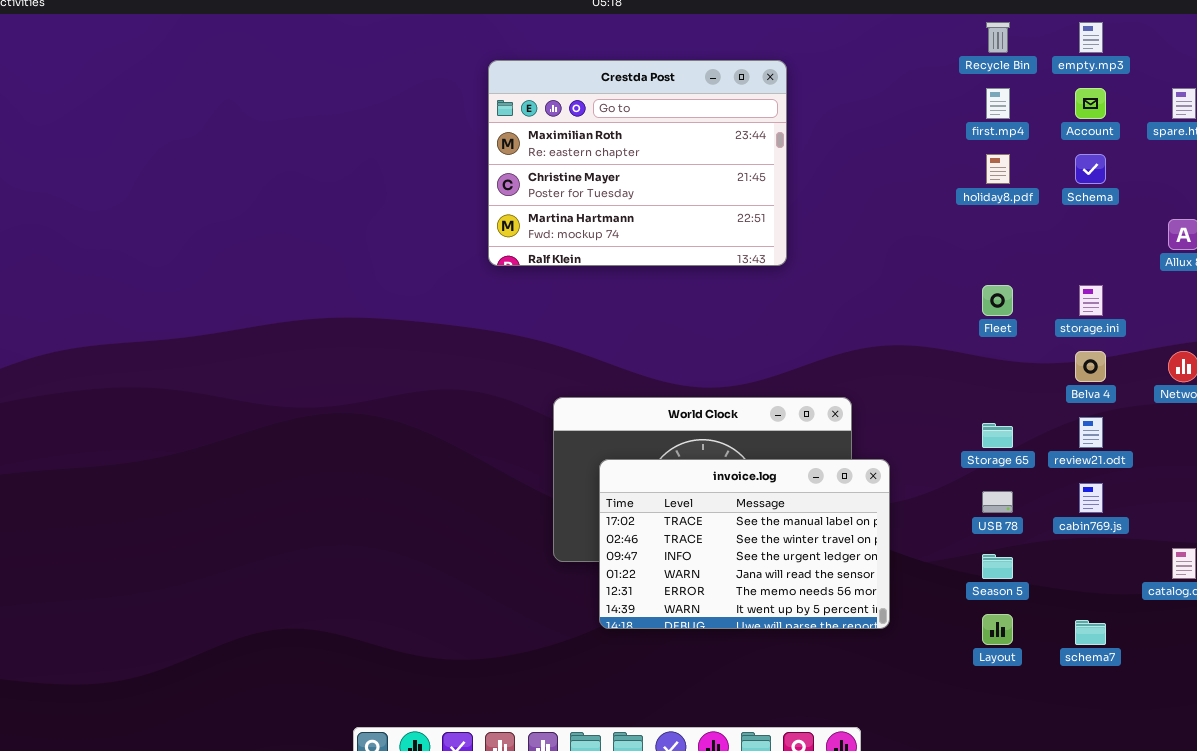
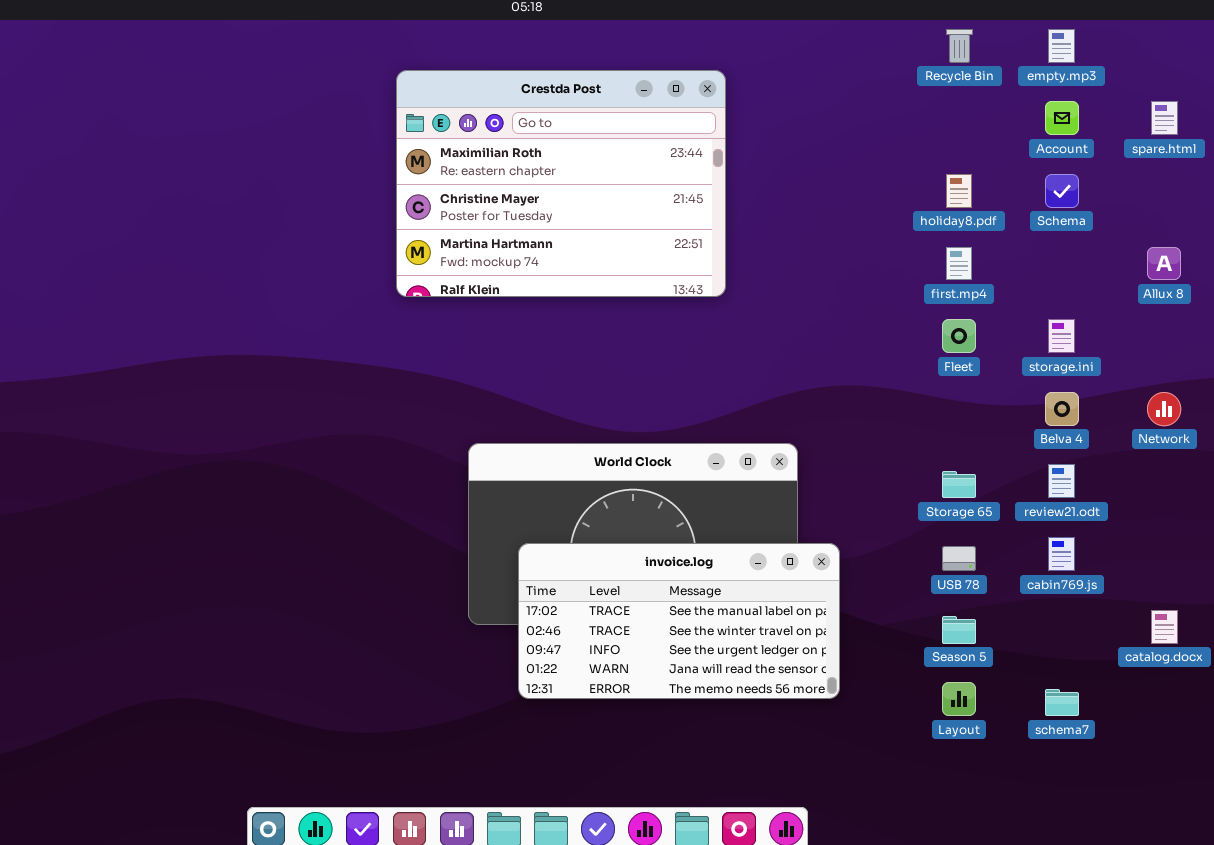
first.mp4: [986,88,1010,119] -> [946,247,972,280], moved
invoice.log: [599,459,890,629] -> [518,543,840,699], resized

